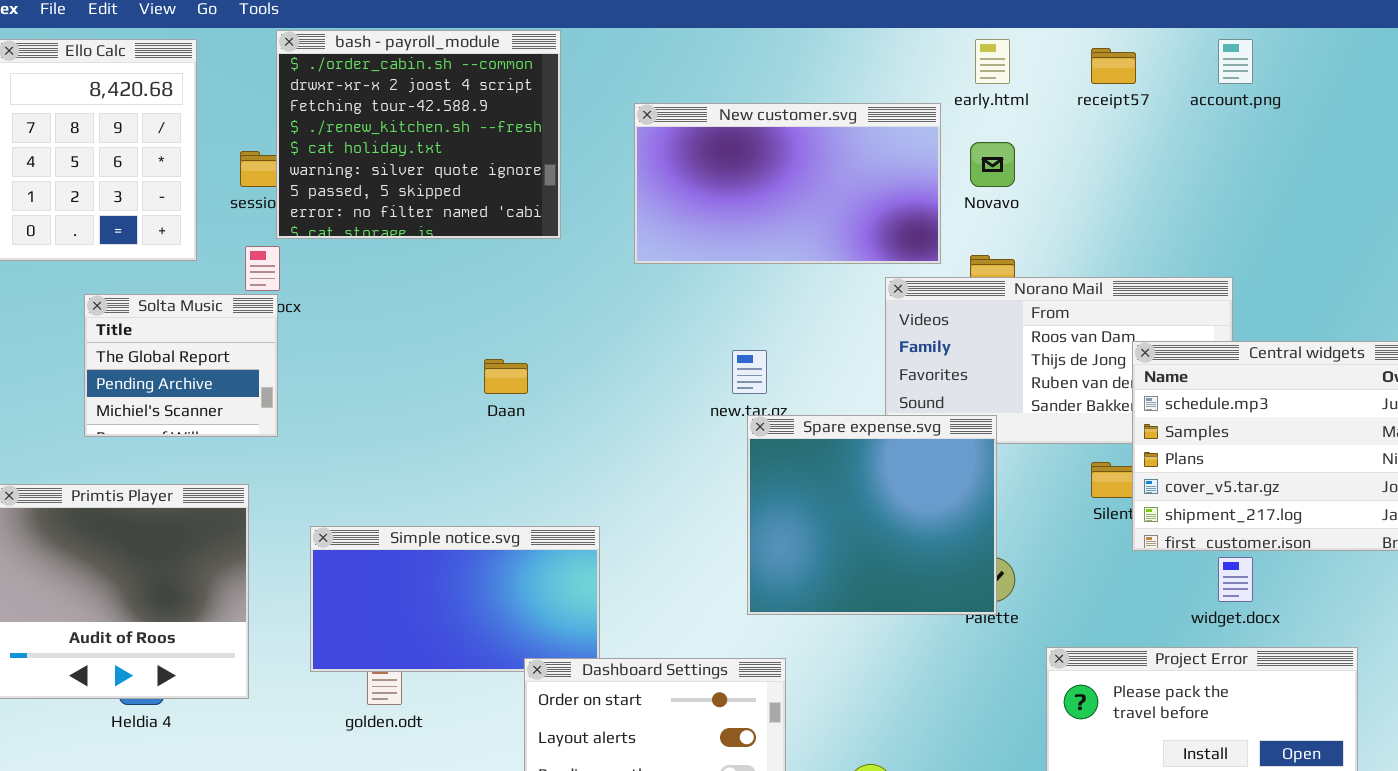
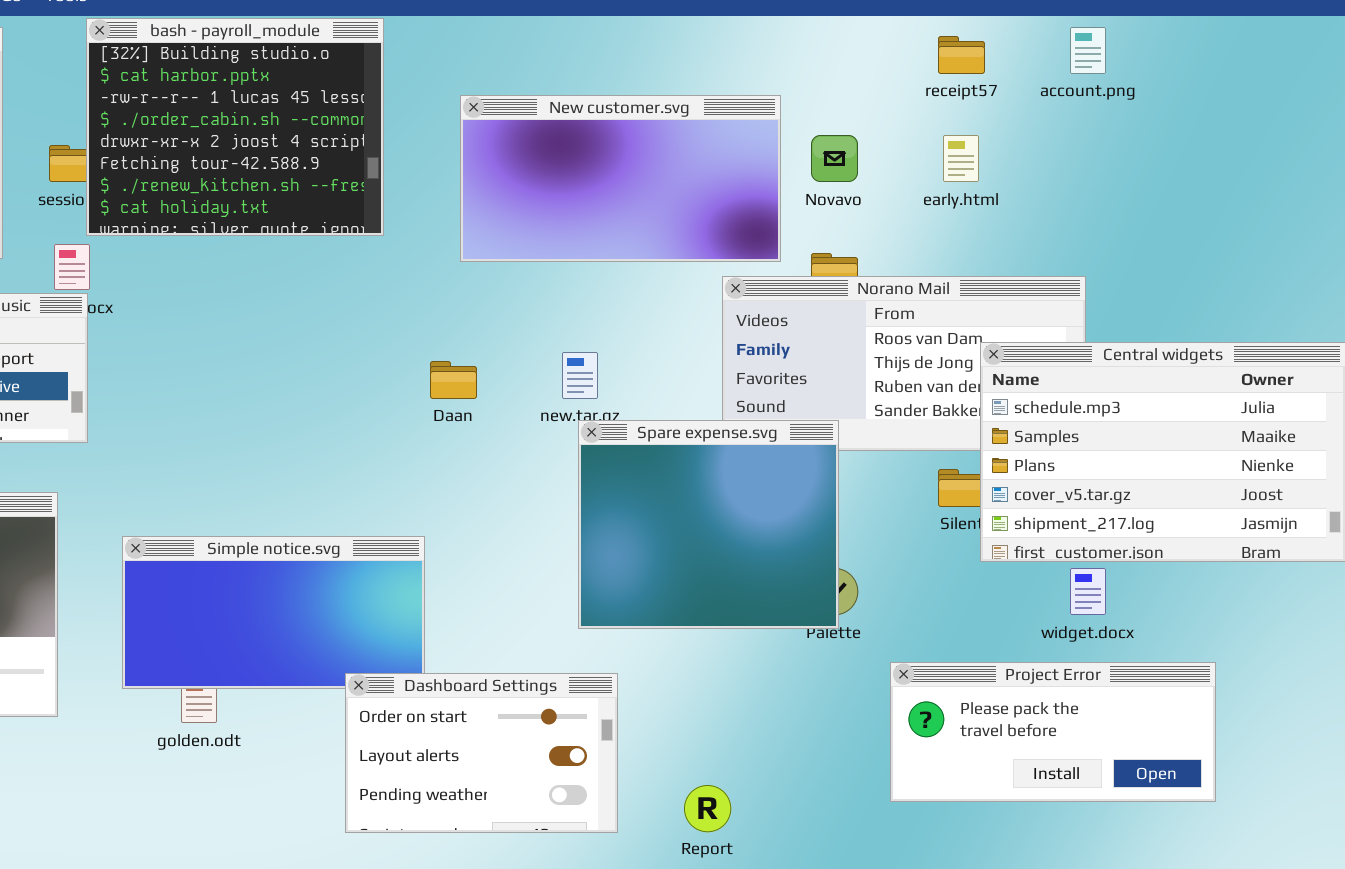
bash - payroll_module: [276,30,561,239] -> [86,18,384,236], scrolled up 3 rows
early.html: [975,39,1010,84] -> [943,135,979,182], moved
Daan: [484,359,528,394] -> [430,361,477,399], moved

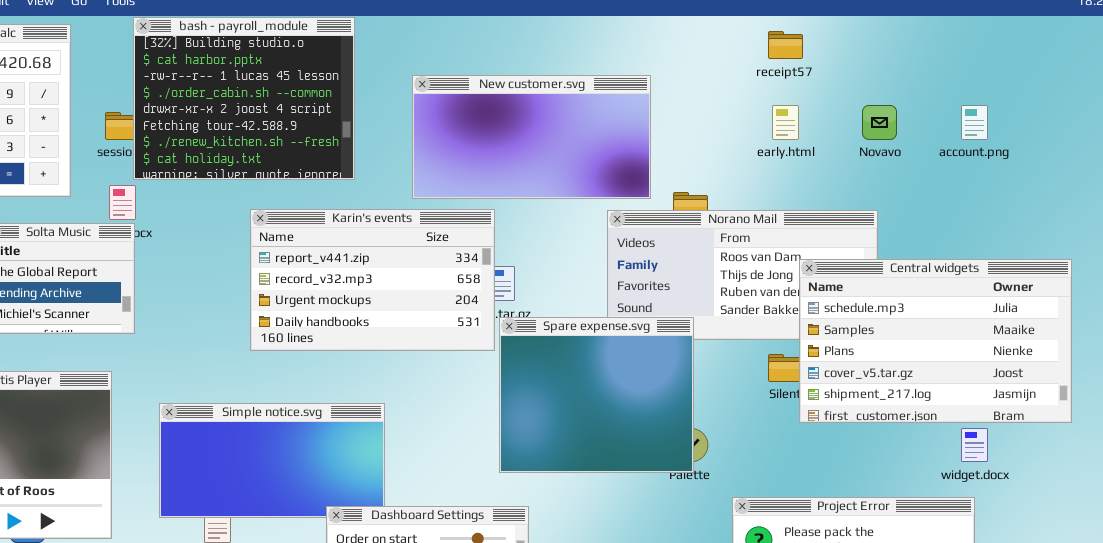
account.png: [1070,27,1106,74] -> [961,105,988,140], moved
Novavo: [811,135,858,182] -> [862,105,897,140], moved
Karin's events: none -> [250,209,495,351], opened
widget.docx: [1070,568,1106,615] -> [961,428,988,462], moved

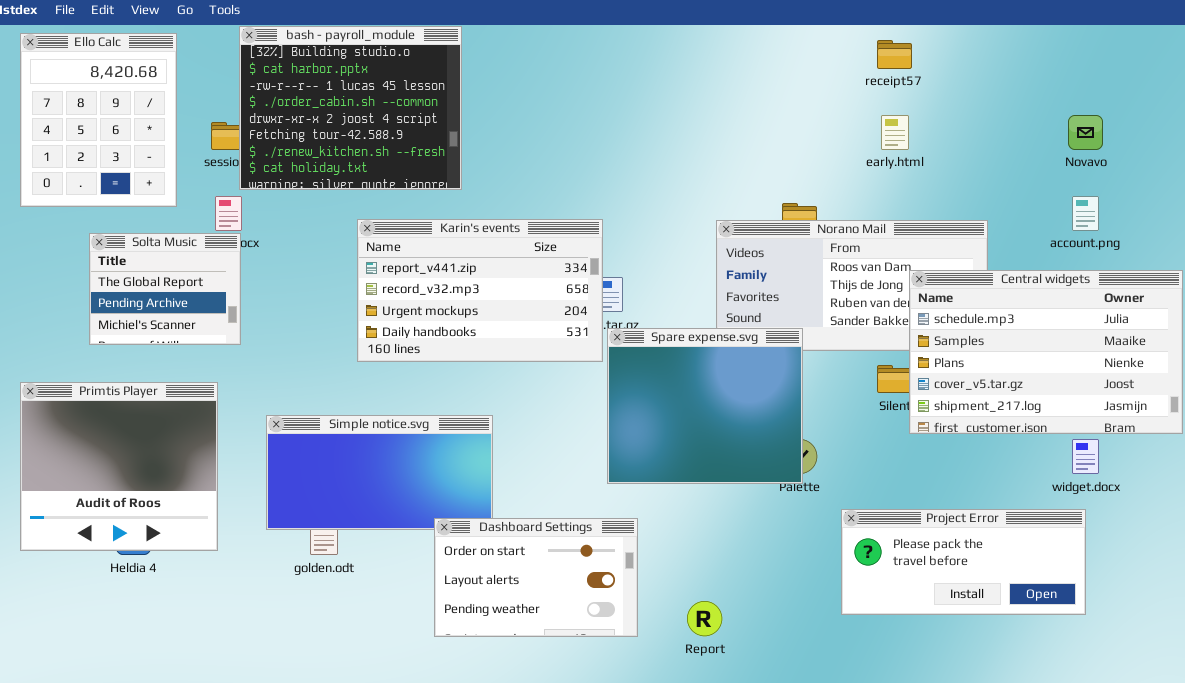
New customer.svg: [412,75,651,199] -> none, closed
Novavo: [862,105,897,140] -> [1068,115,1103,150], moved
account.png: [961,105,988,140] -> [1072,196,1099,231], moved

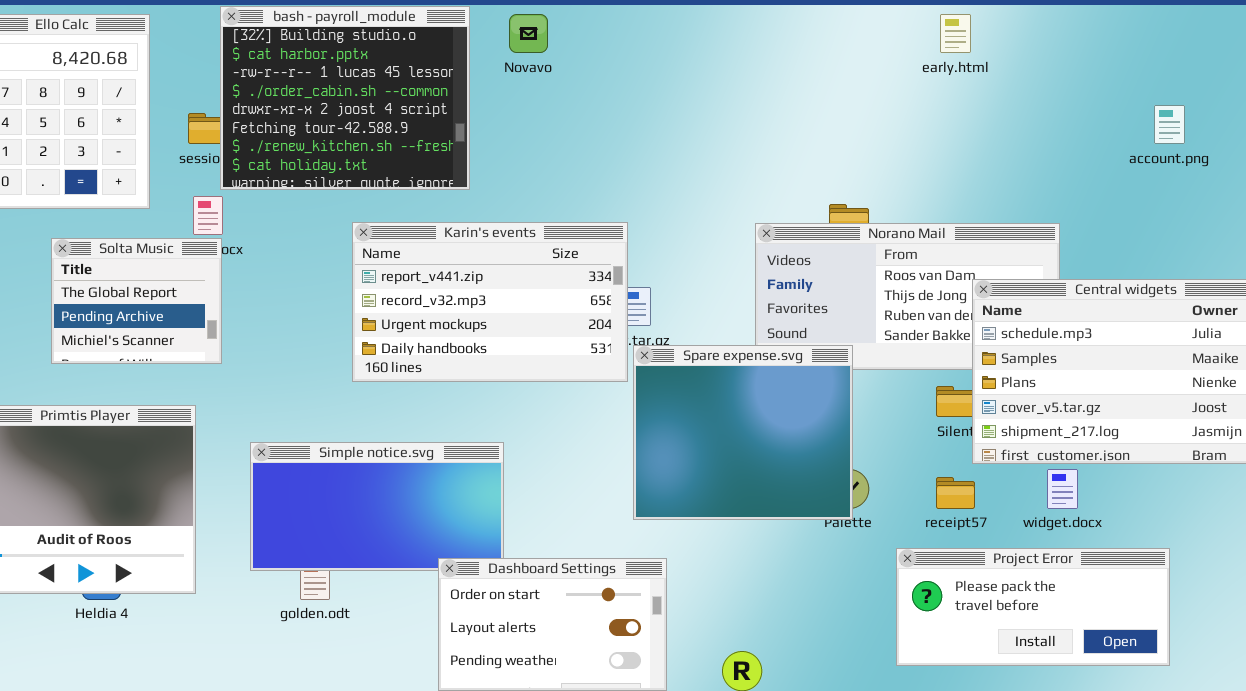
receipt57: [877,40,912,69] -> [936,477,975,509], moved
early.html: [881,115,909,150] -> [940,14,971,53], moved
Novavo: [1068,115,1103,150] -> [509,14,548,53], moved
account.png: [1072,196,1099,231] -> [1154,105,1185,144], moved
widget.docx: [1072,439,1099,474] -> [1047,469,1078,509], moved

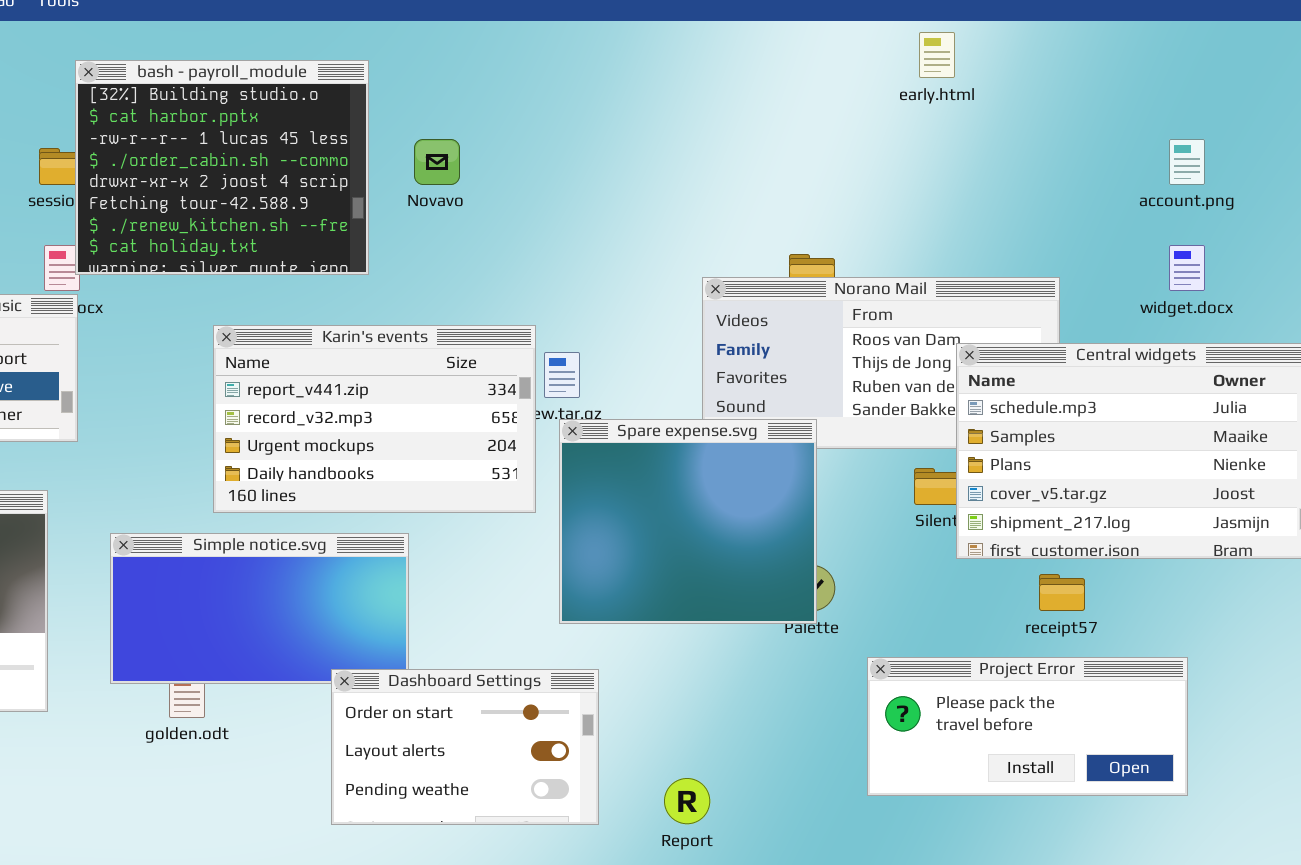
bash - payroll_module: [220,6,470,190] -> [75,60,369,275], moved
Novavo: [509,14,548,53] -> [414,139,460,185], moved
Karin's events: [352,222,628,382] -> [213,325,536,513], moved
widget.docx: [1047,469,1078,509] -> [1169,245,1205,291], moved
receipt57: [936,477,975,509] -> [1039,574,1085,611], moved

